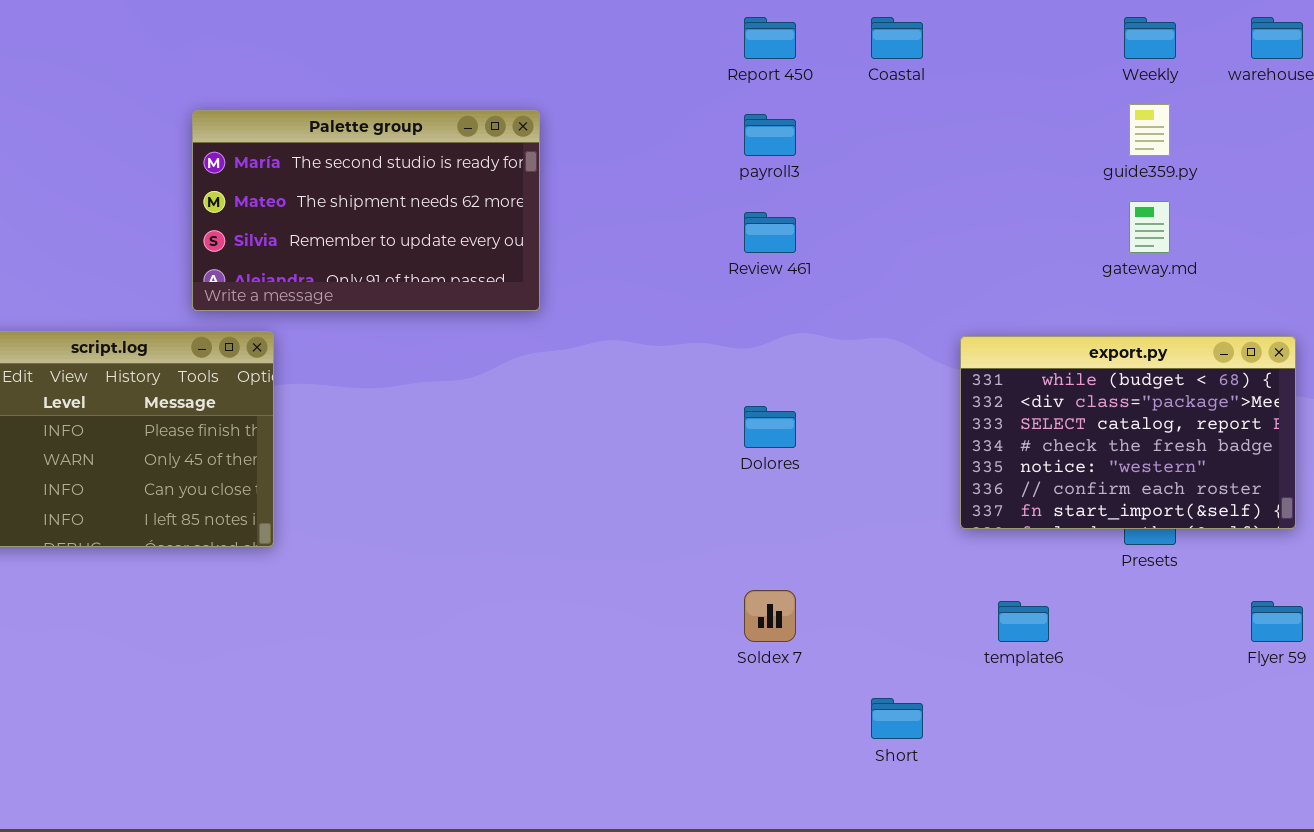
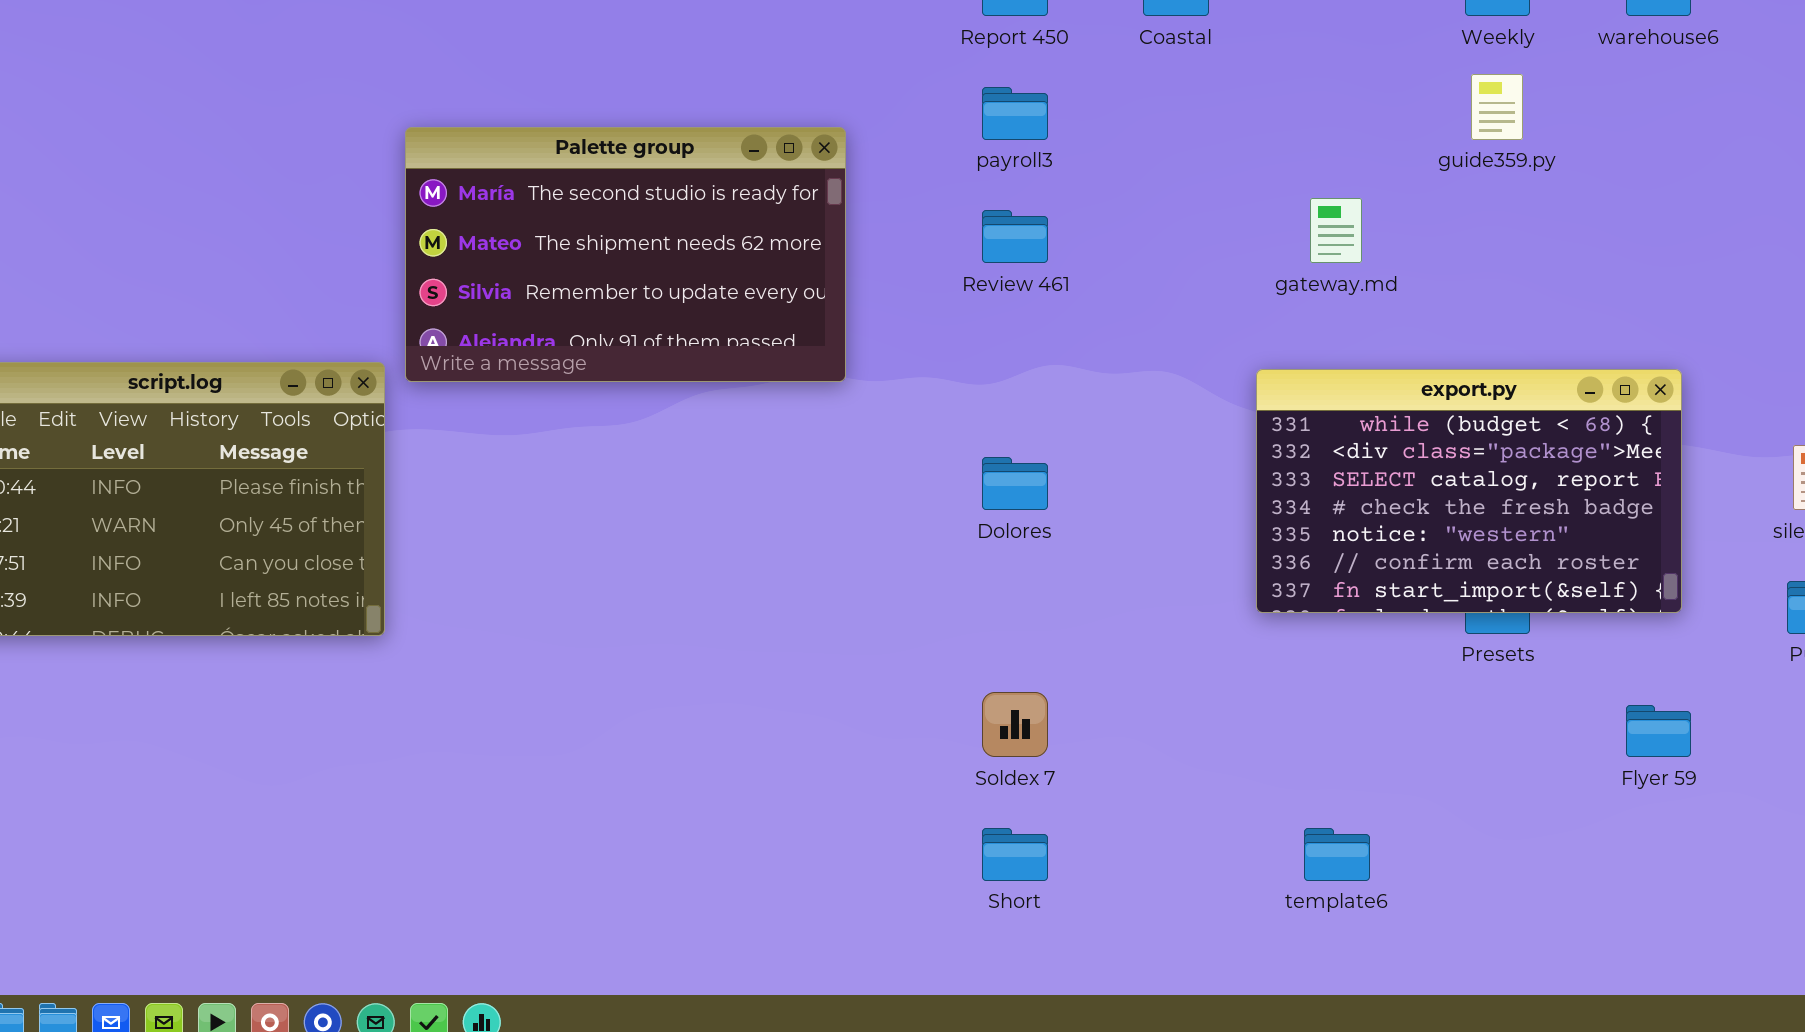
Palette group: [192,110,540,311] -> [405,127,846,382], moved
gateway.md: [1129,201,1170,253] -> [1310,198,1362,263], moved
template6: [998,601,1049,642] -> [1304,828,1370,881], moved
Short: [871,698,923,739] -> [982,828,1048,881], moved

